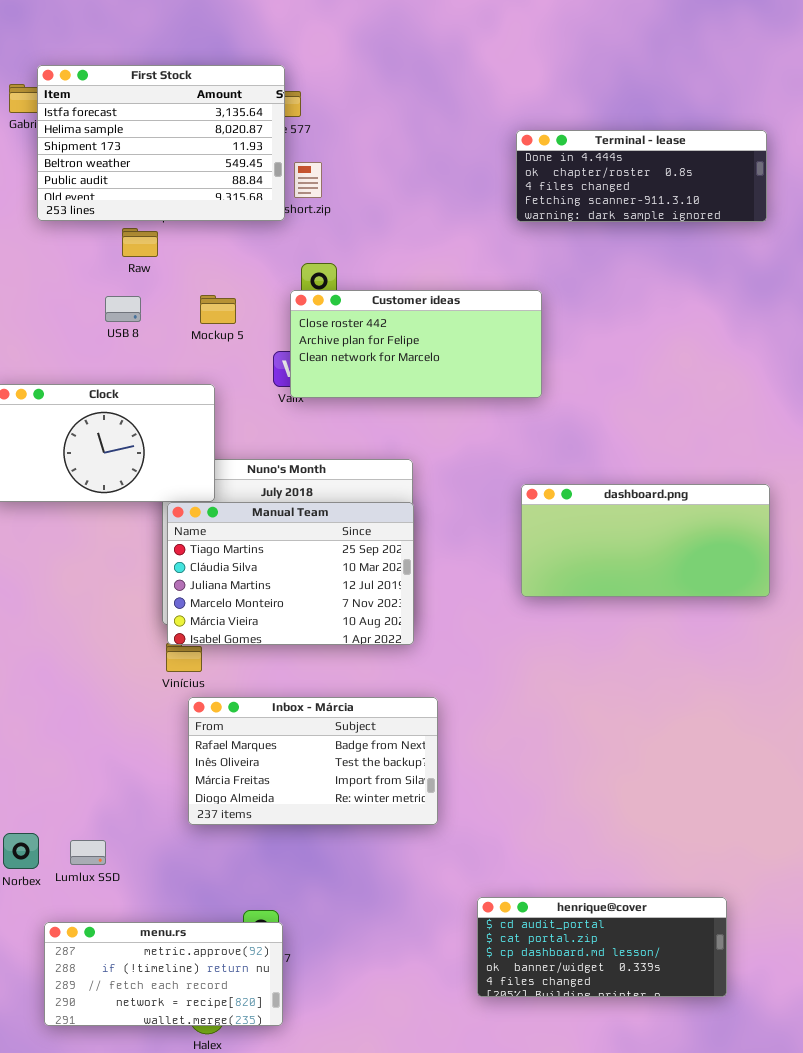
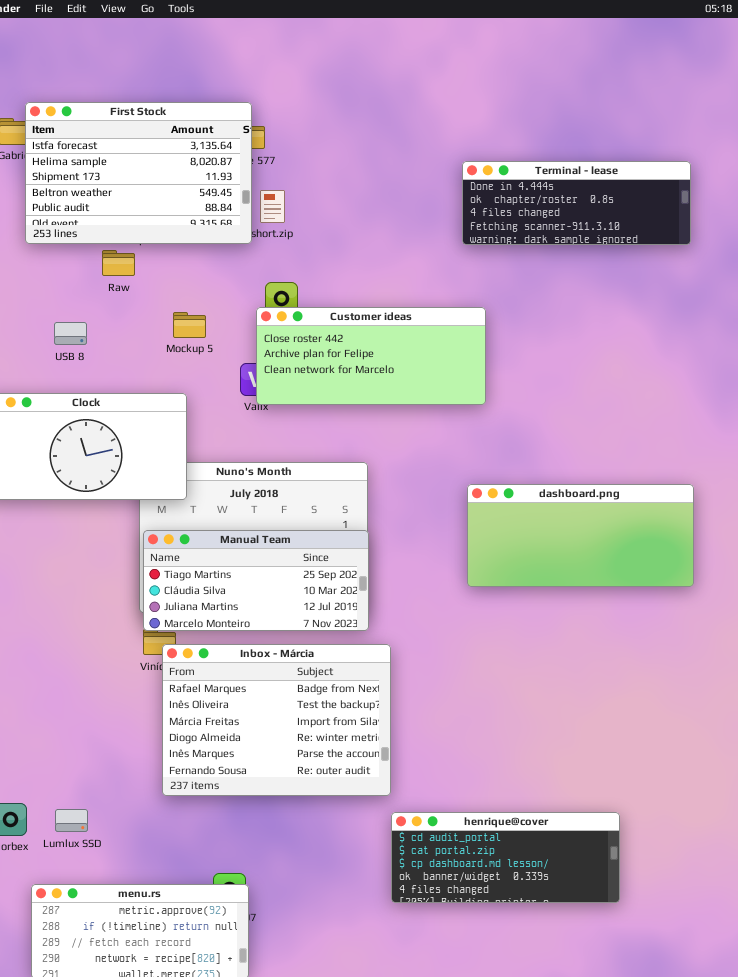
USB 8: [105,296,141,322] -> [54,322,87,345], moved
Manual Team: [167,502,414,645] -> [143,530,369,631], resized
Inbox - Márcia: [188,697,438,825] -> [162,644,391,796], resized
henrique@cover: [477,897,727,997] -> [391,812,620,903], moved

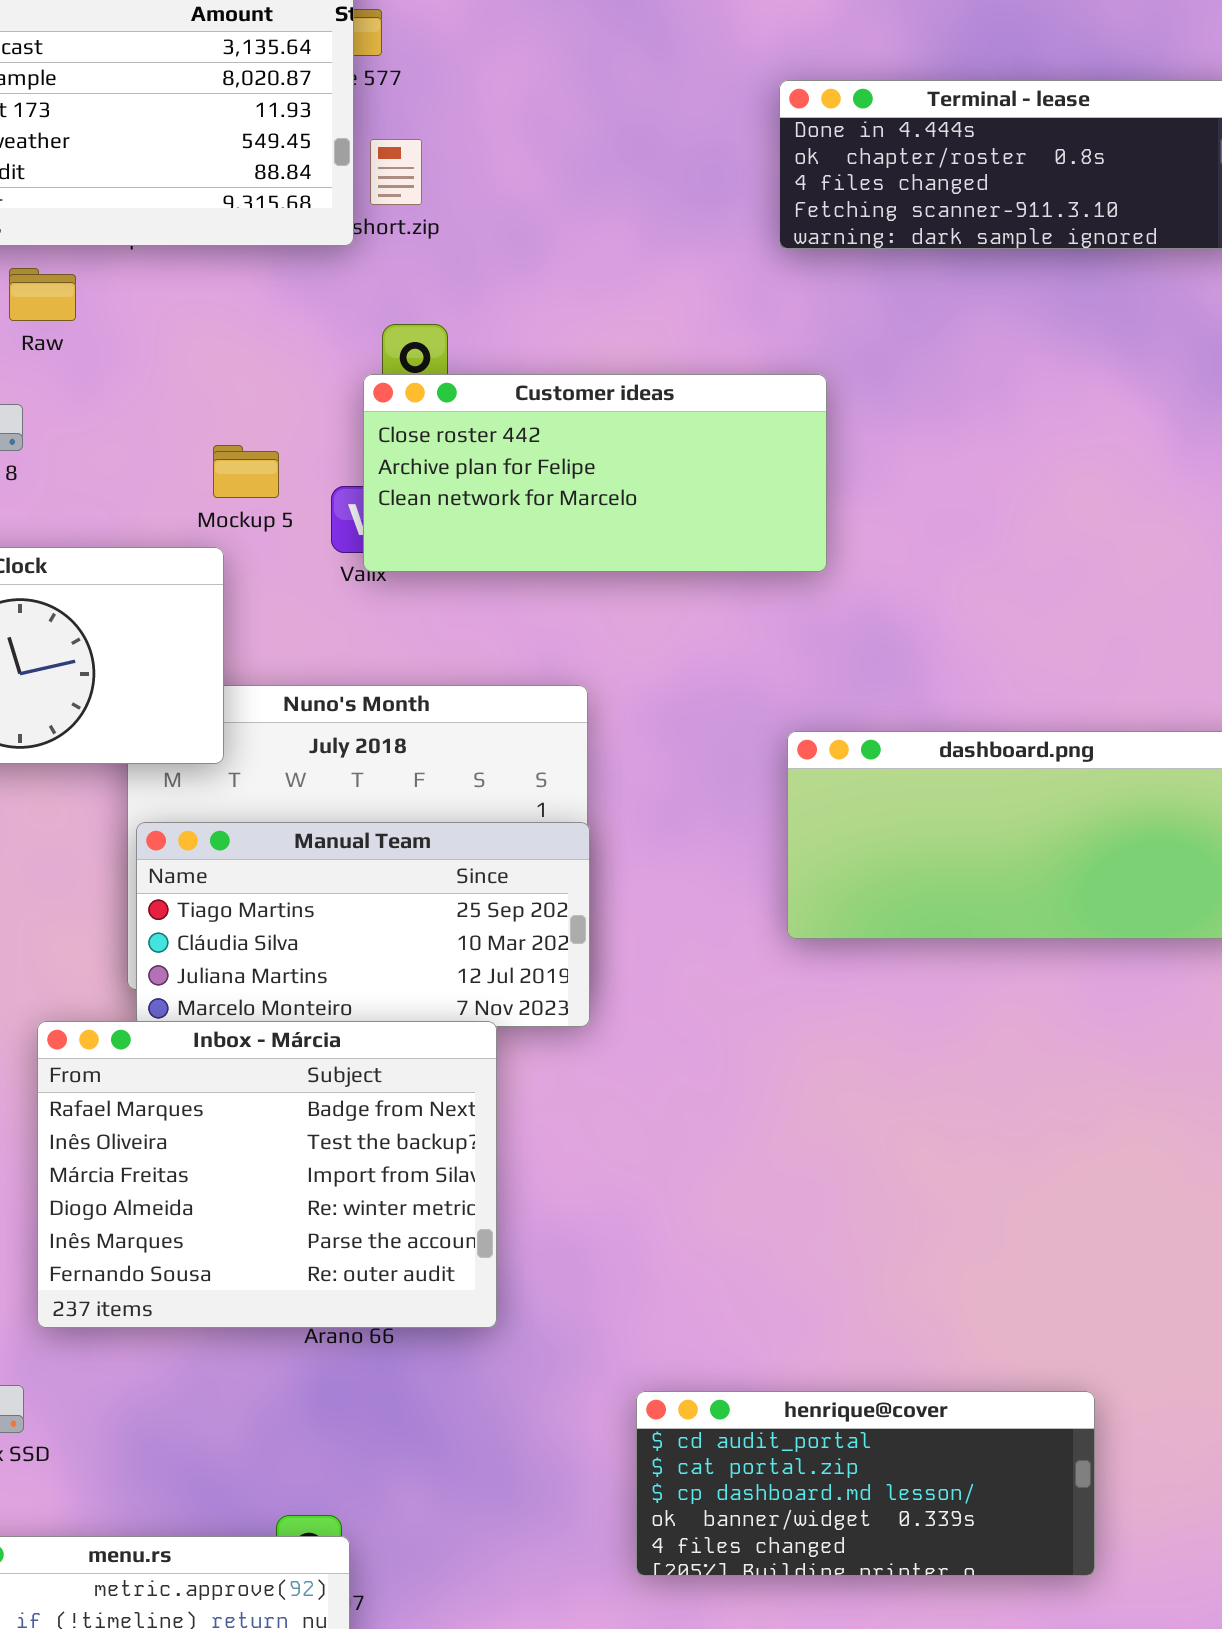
Raw: [102,250,135,276] -> [9,268,76,321], moved
Mockup 5: [173,312,206,338] -> [213,445,279,498], moved
Inbox - Márcia: [162,644,391,796] -> [37,1021,497,1328], moved

